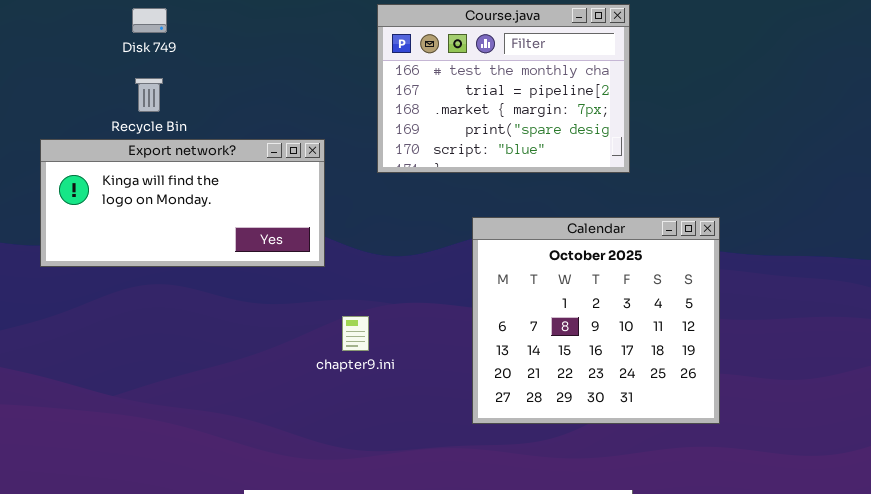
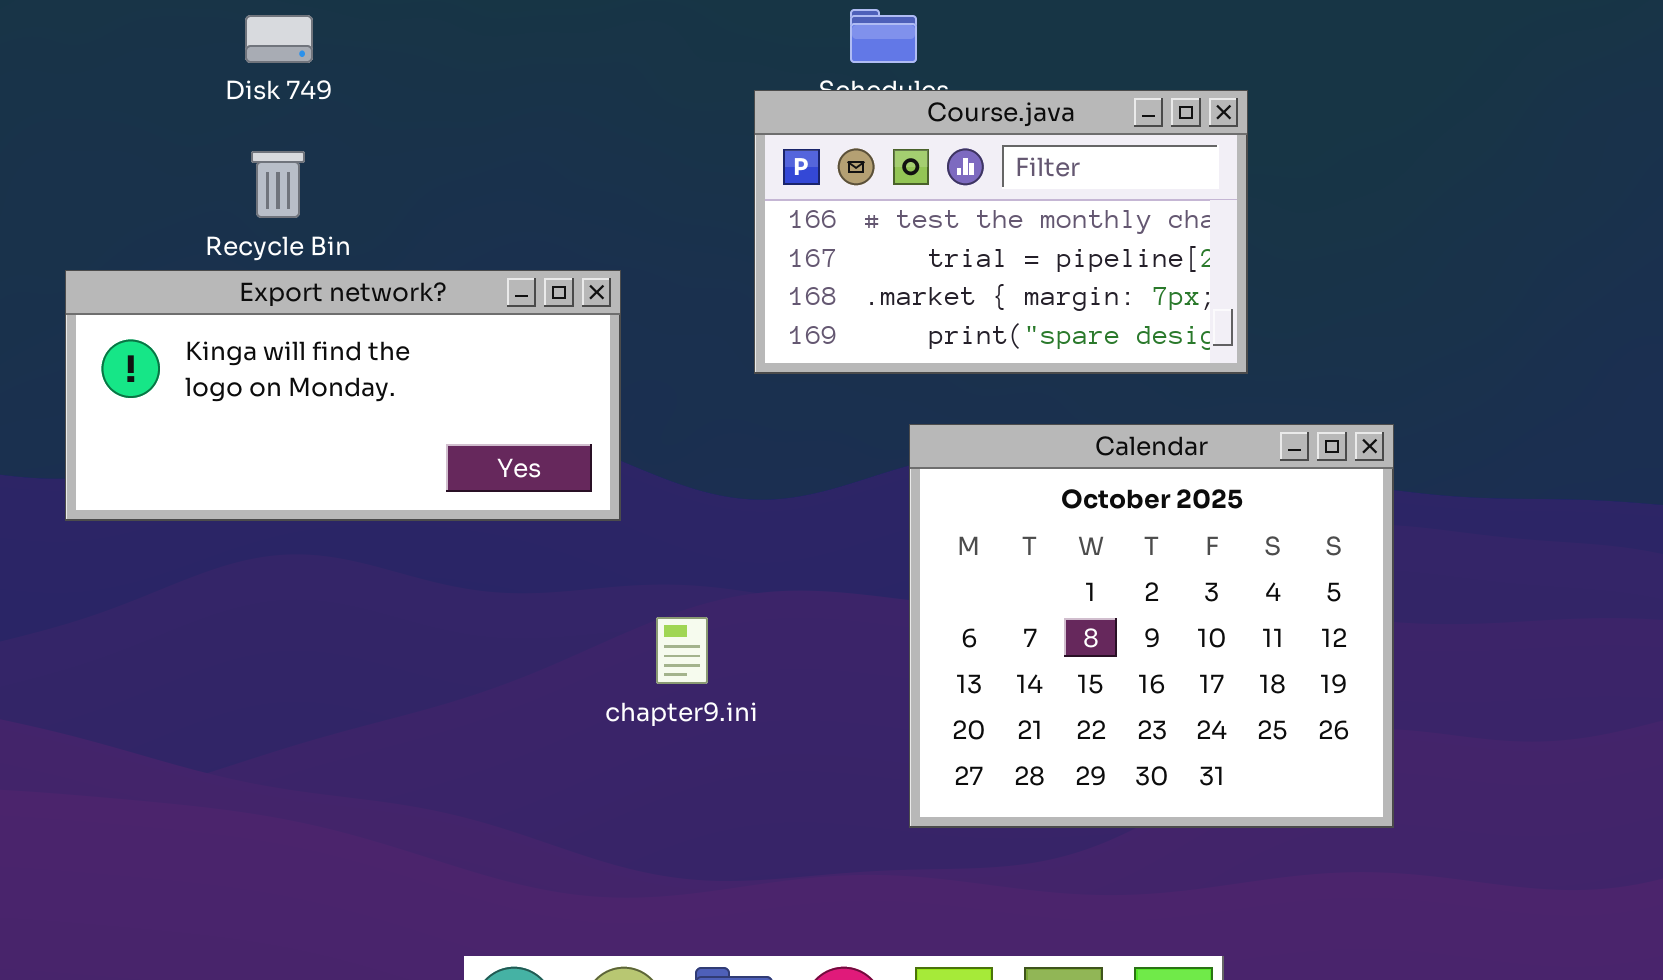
Course.java: [377,4,630,173] -> [754,90,1248,374], moved, resized

